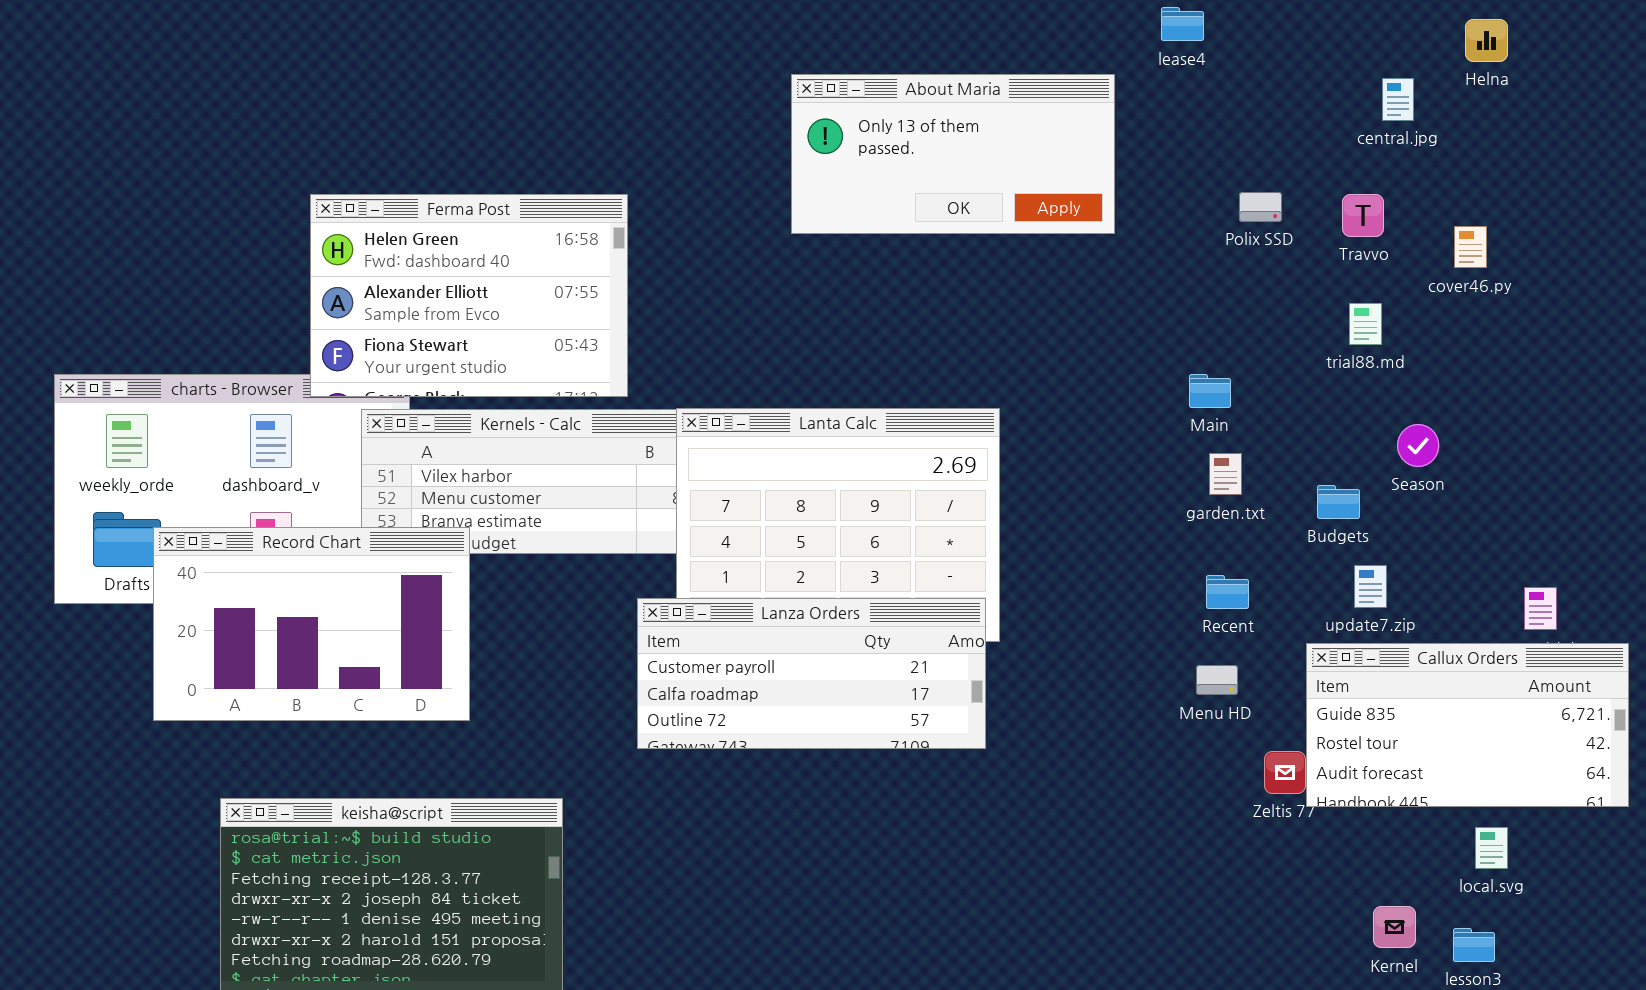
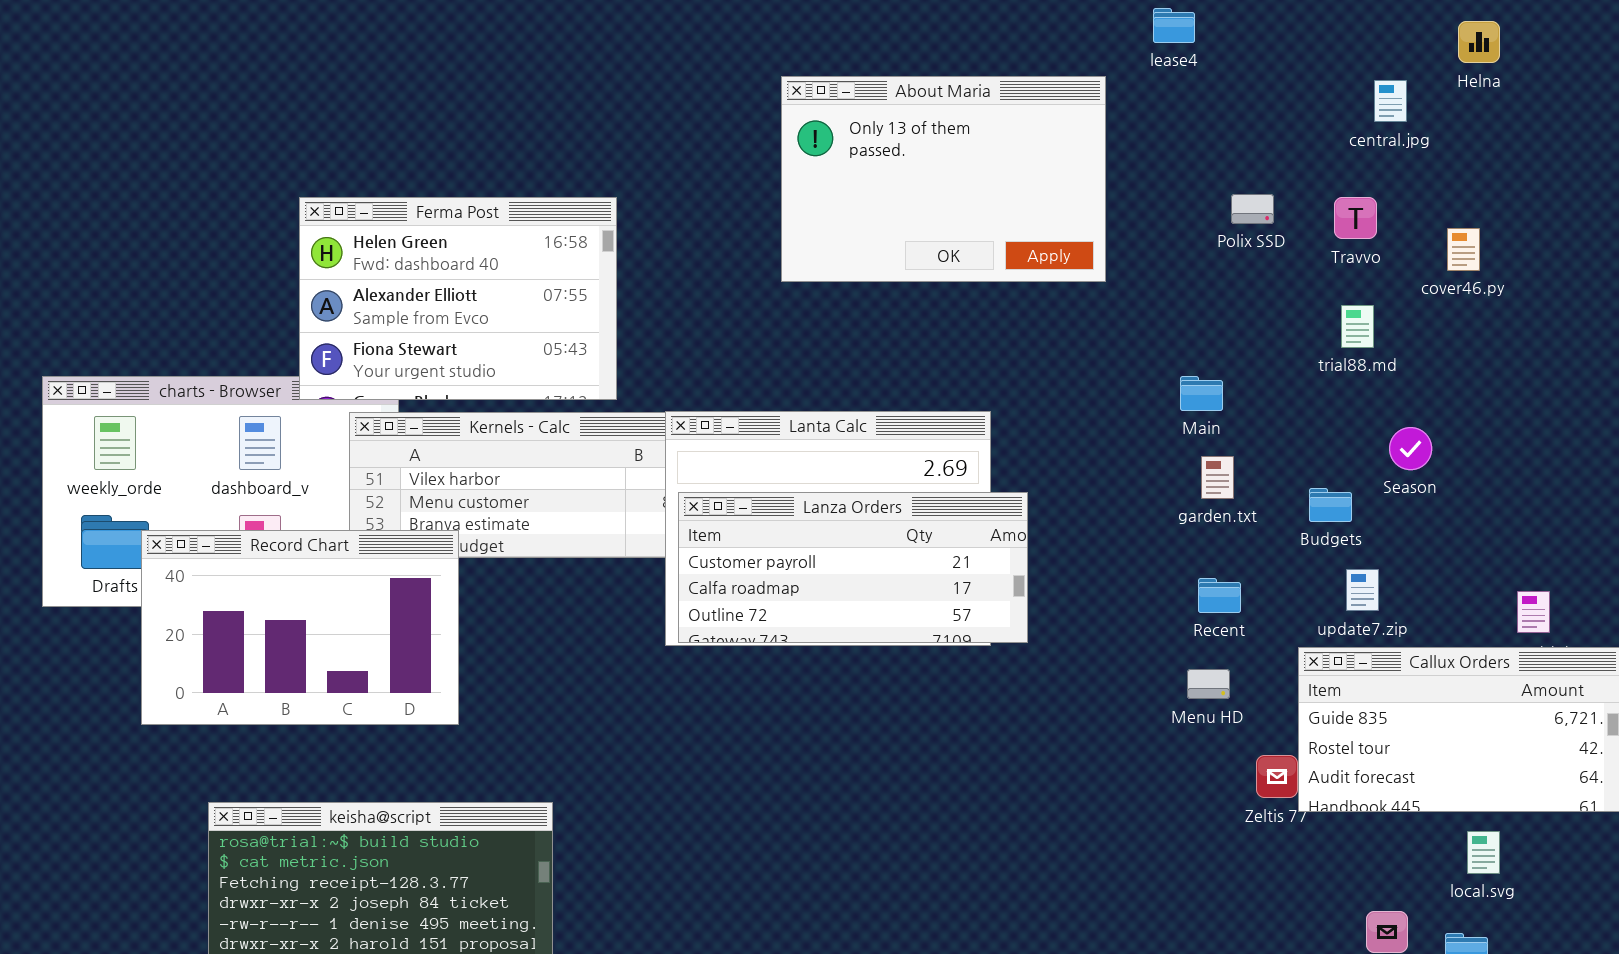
About Maria: [791,74,1115,234] -> [781,76,1106,282], resized
Lanza Orders: [637,598,986,749] -> [678,492,1028,643], moved

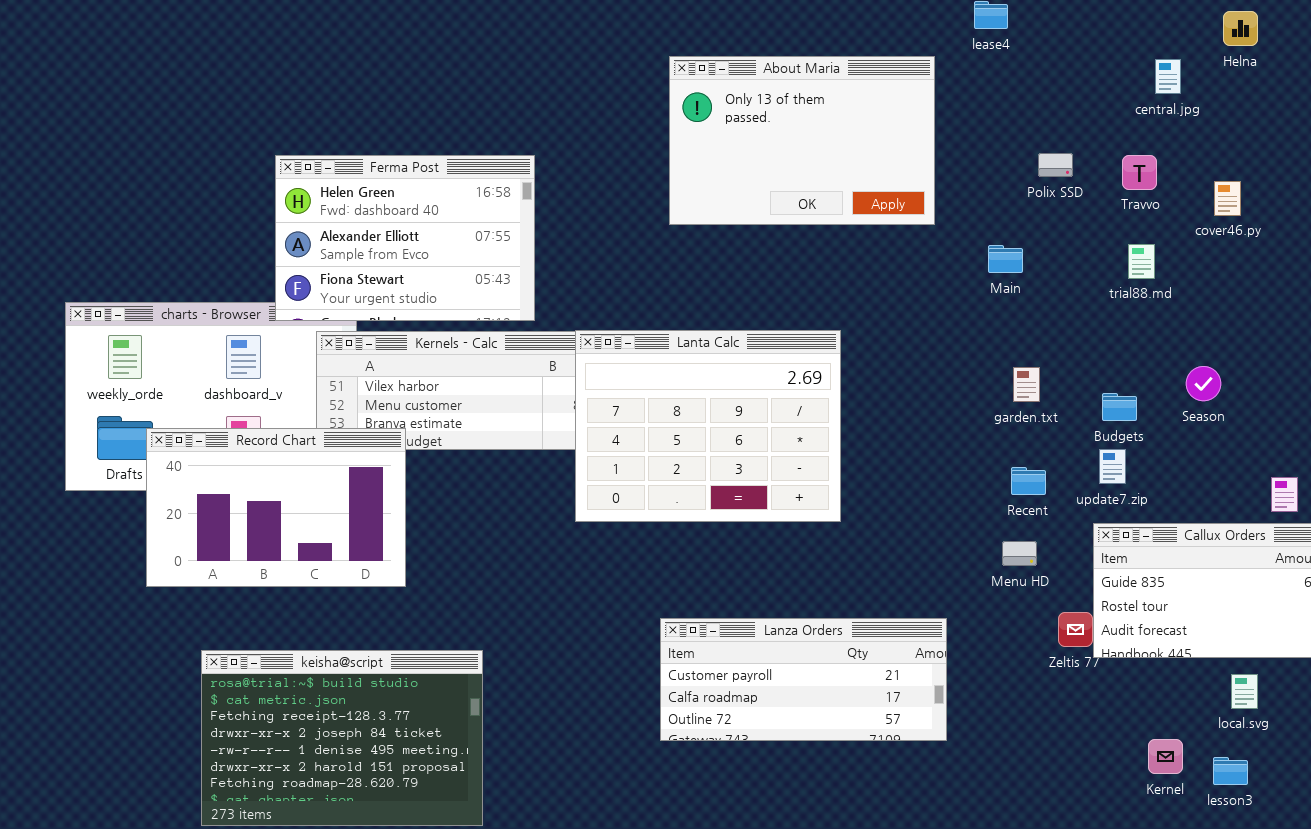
Main: [1180,376,1223,411] -> [988,245,1023,273], moved
Season: [1389,427,1432,470] -> [1186,366,1221,401], moved
Lanza Orders: [678,492,1028,643] -> [660,618,947,741], moved
update7.zip: [1346,569,1379,611] -> [1099,449,1126,484], moved

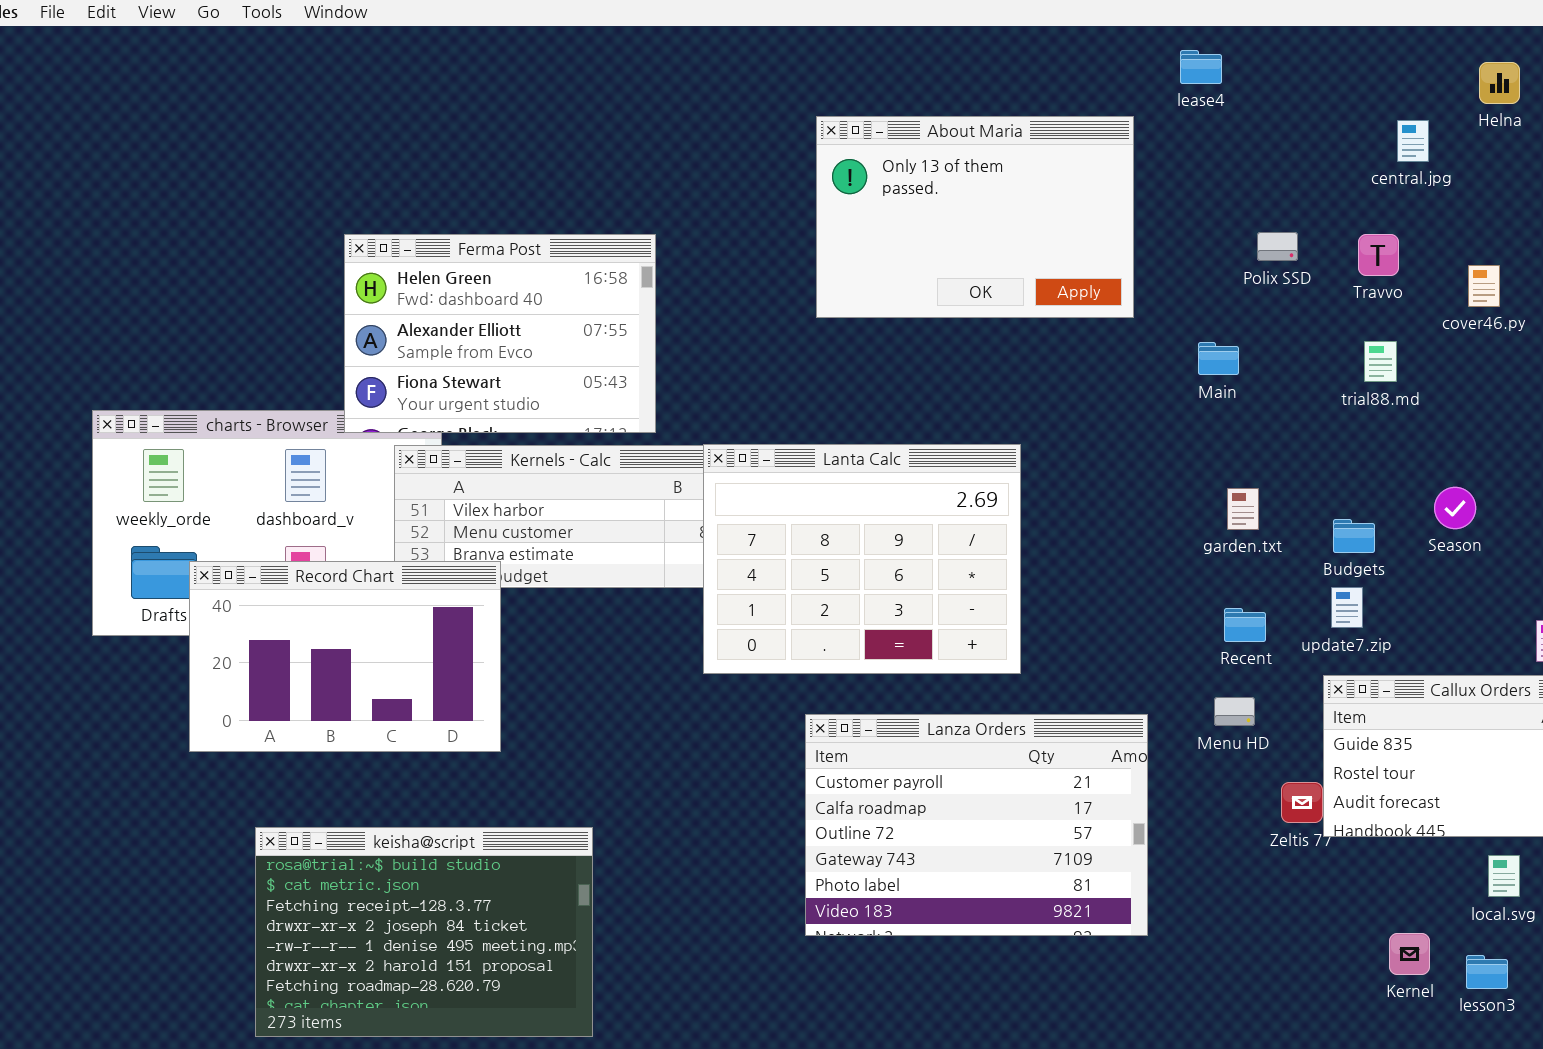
Lanza Orders: [660,618,947,741] -> [805,714,1148,936], resized

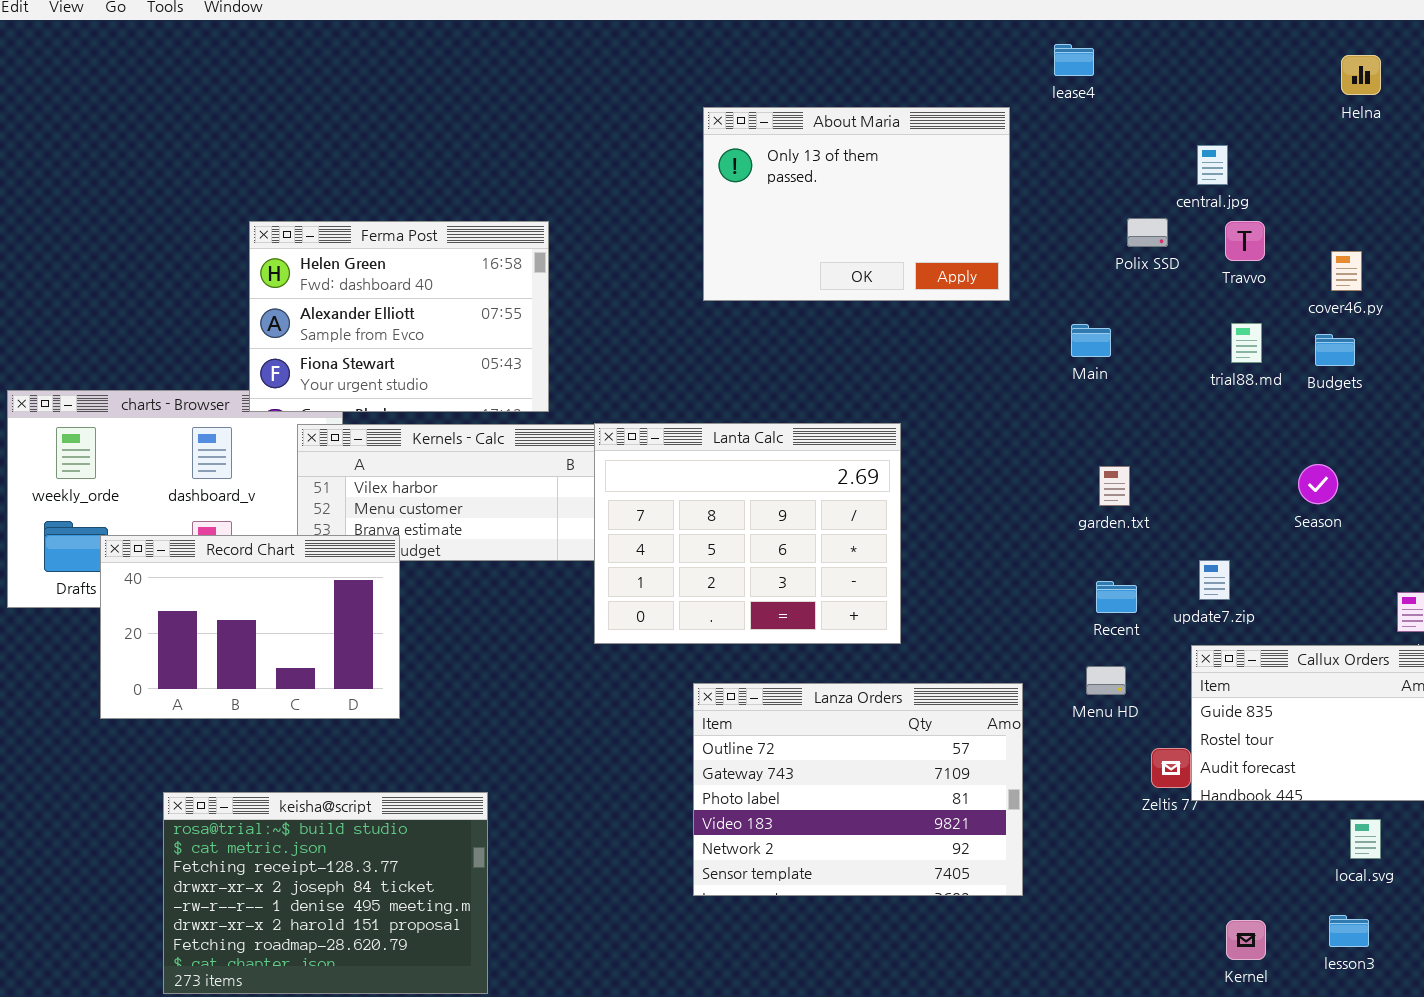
central.jpg: [1397,120,1429,162] -> [1197,145,1228,185], moved
Budgets: [1333,519,1375,553] -> [1315,334,1355,366], moved
Lanza Orders: [805,714,1148,936] -> [693,683,1023,896], scrolled down 2 rows
Kernel: [1389,933,1430,975] -> [1226,920,1266,960], moved

